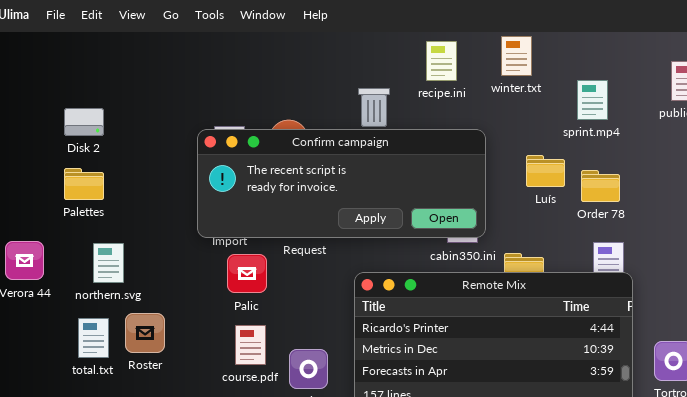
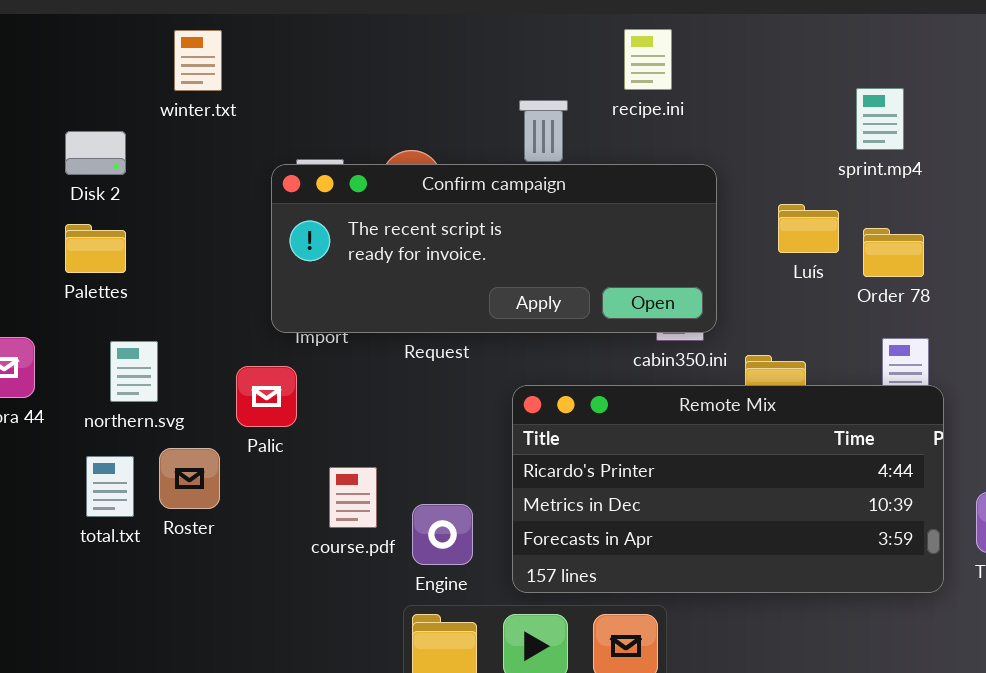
winter.txt: [501,36,532,76] -> [174,30,222,91], moved
Palic: [227,254,267,293] -> [236,366,297,427], moved

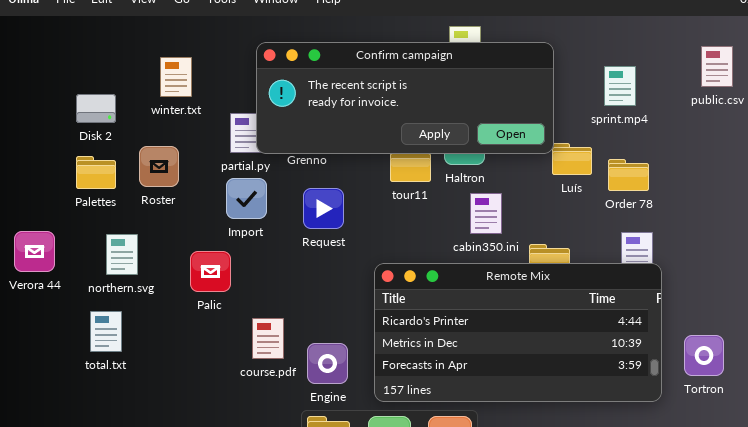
winter.txt: [174,30,222,91] -> [160,57,192,97], moved
Confirm campaign: [271,164,717,333] -> [256,42,554,154], moved
Roster: [159,448,220,509] -> [139,146,179,187], moved

